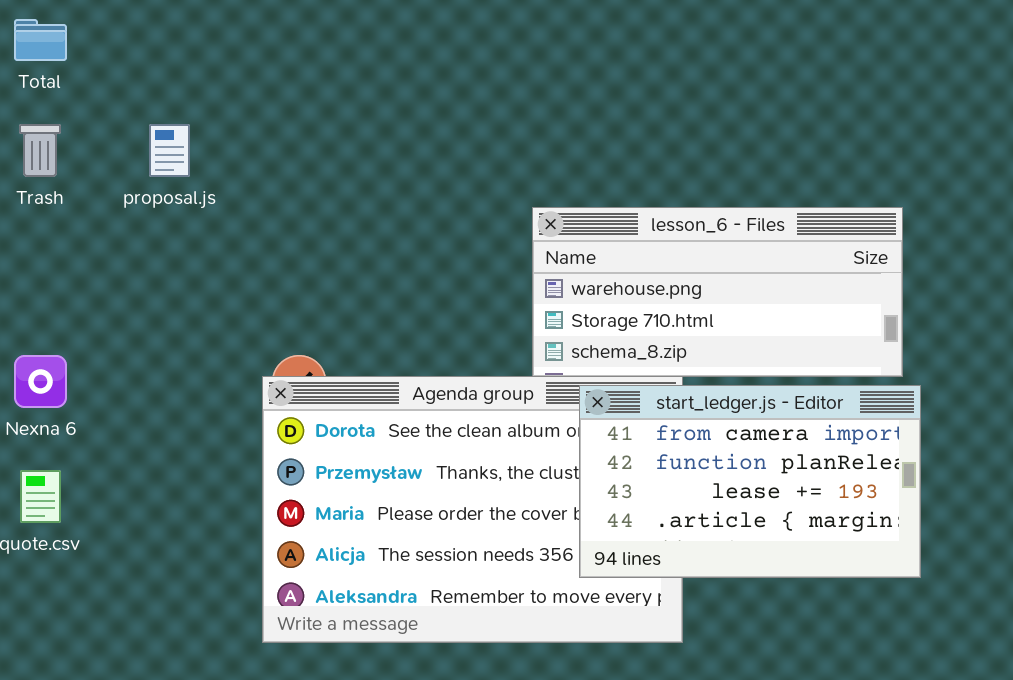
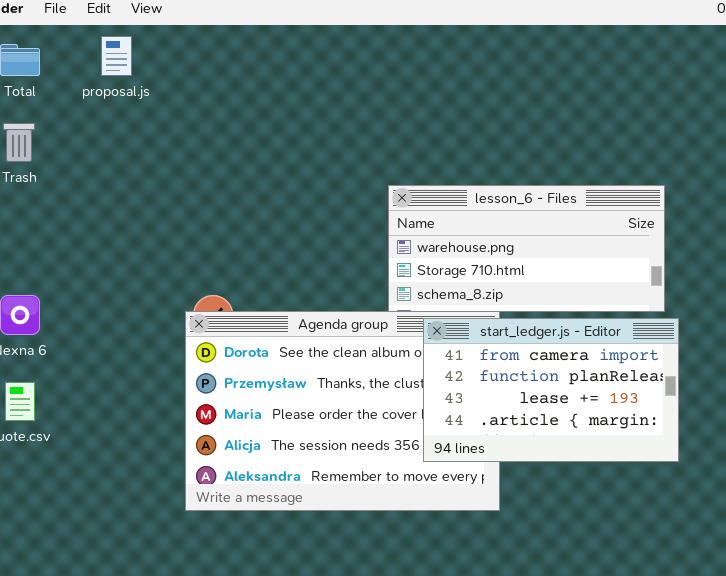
proposal.js: [149,124,190,177] -> [101,36,132,76], moved

